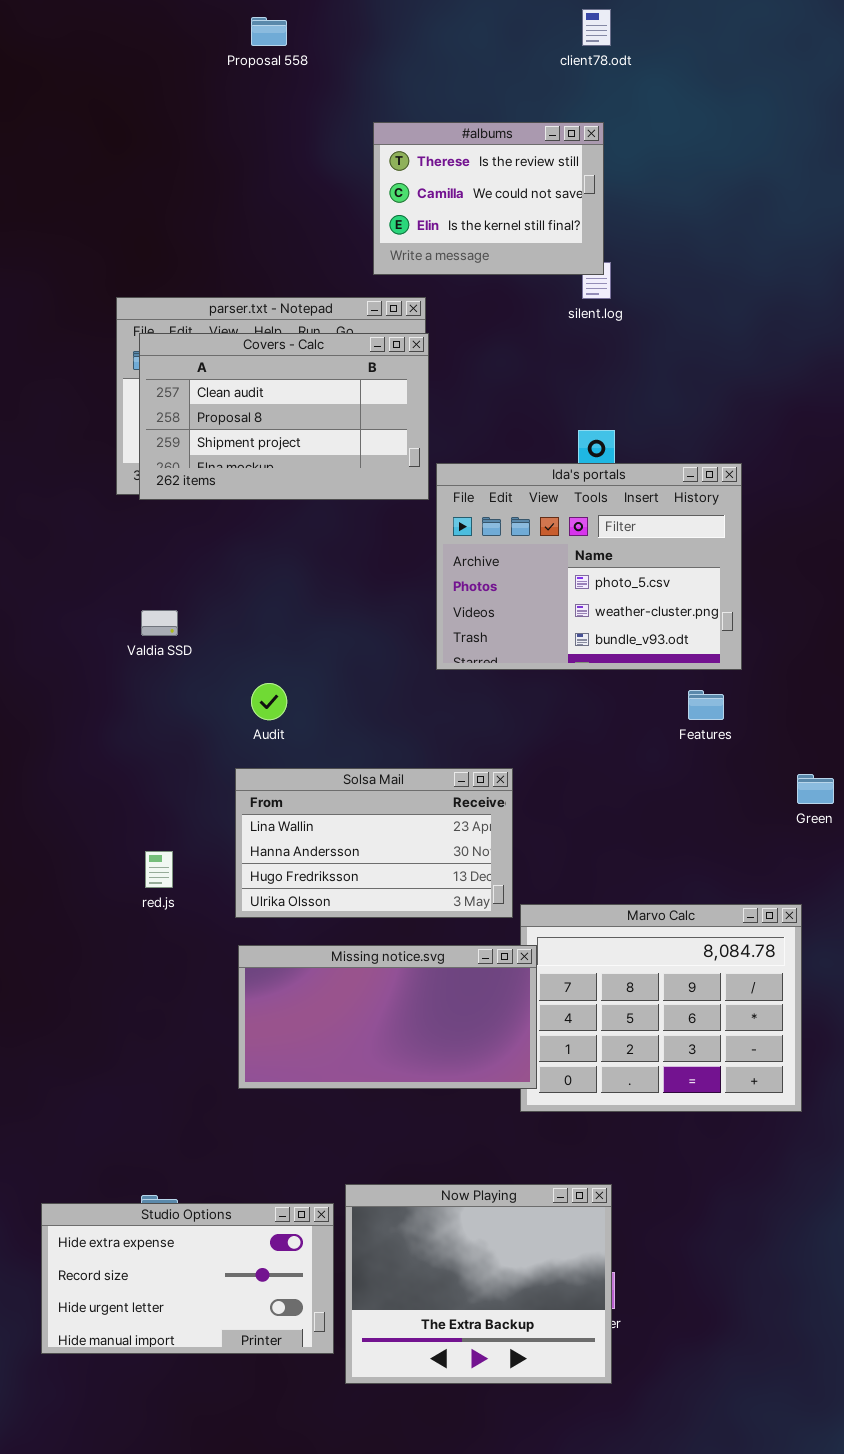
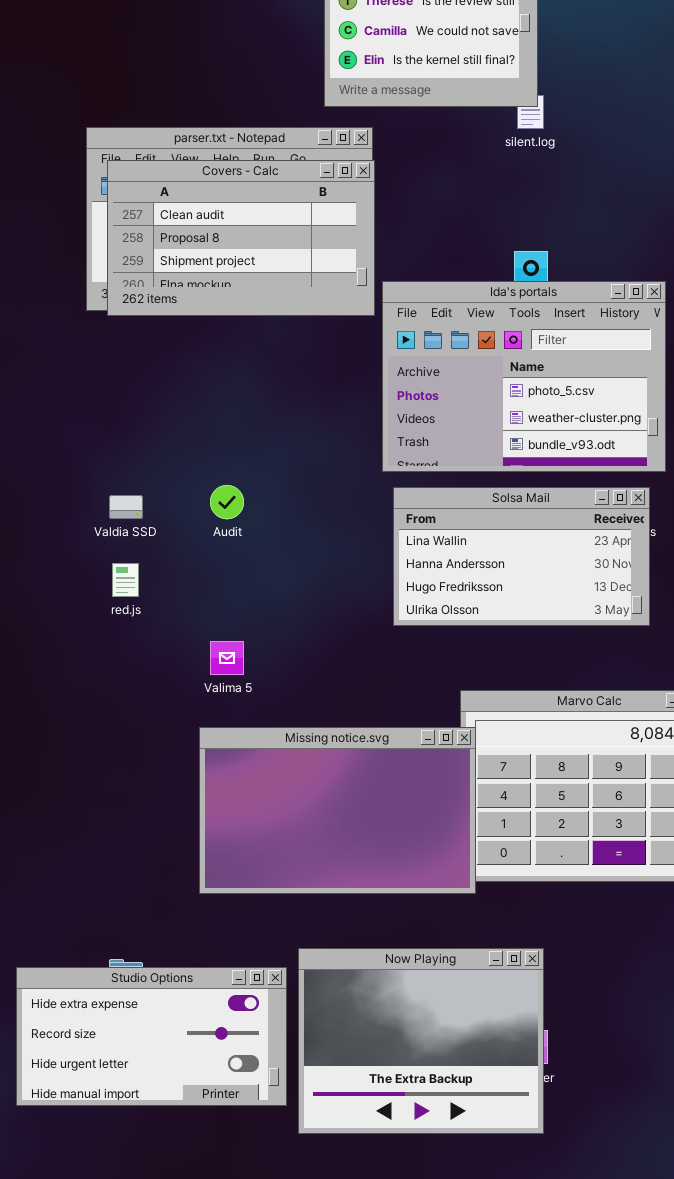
Valdia SSD: [141,610,178,636] -> [109,495,143,519], moved
Solsa Mail: [235,768,513,918] -> [393,487,650,626], moved
red.js: [145,851,173,888] -> [112,563,139,597], moved
Missing notice.svg: [238,945,537,1089] -> [199,727,476,894], resized

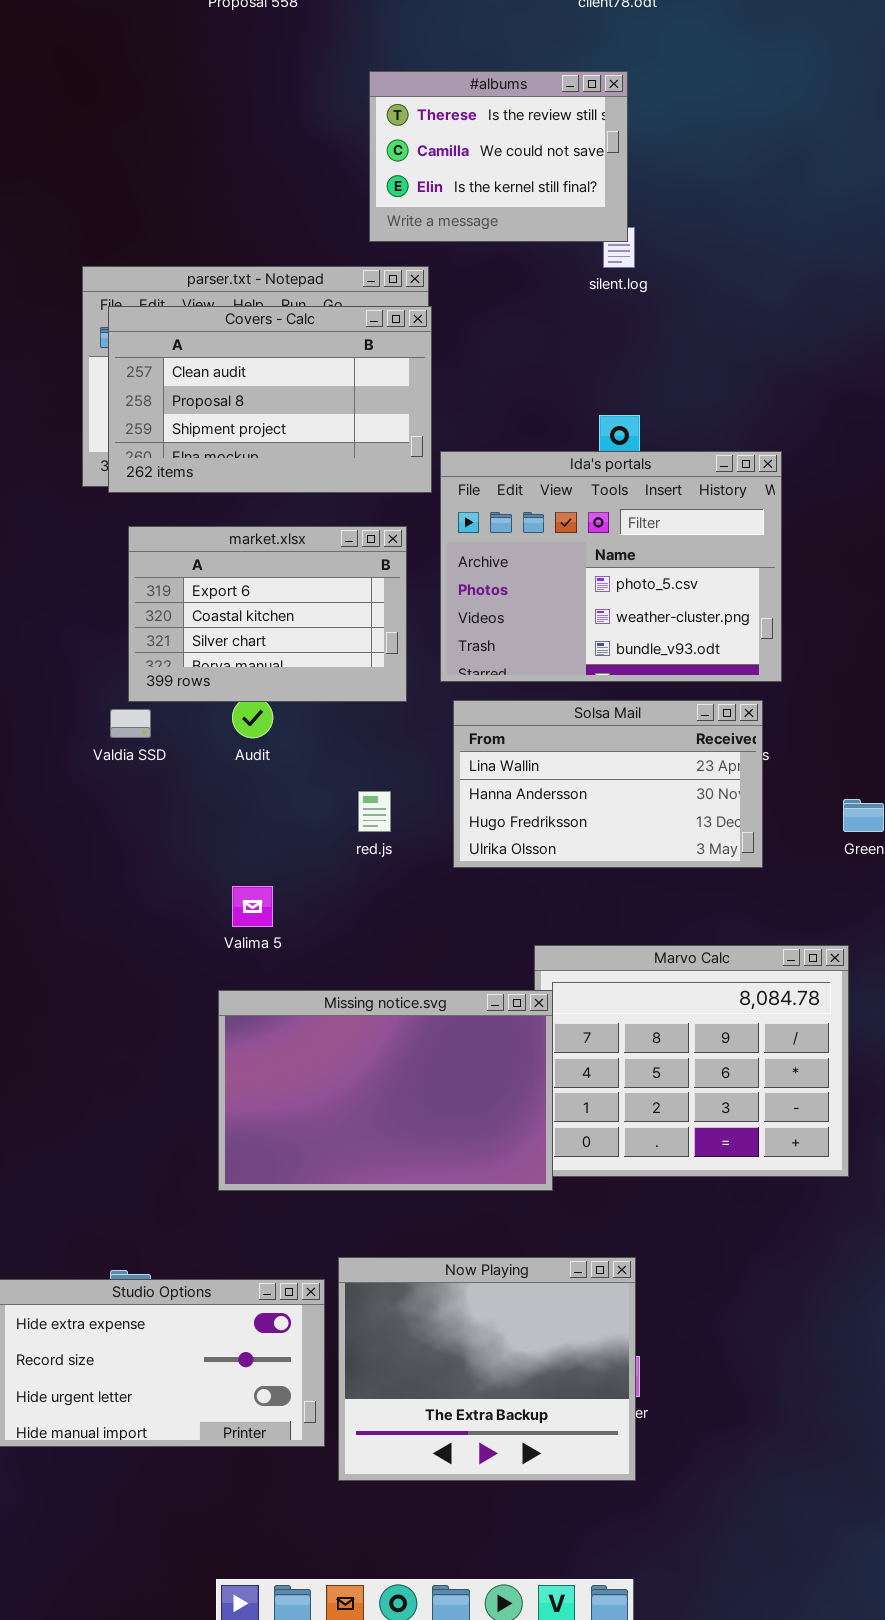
market.xlsx: none -> [128,526,407,702], opened
red.js: [112,563,139,597] -> [358,791,391,832], moved

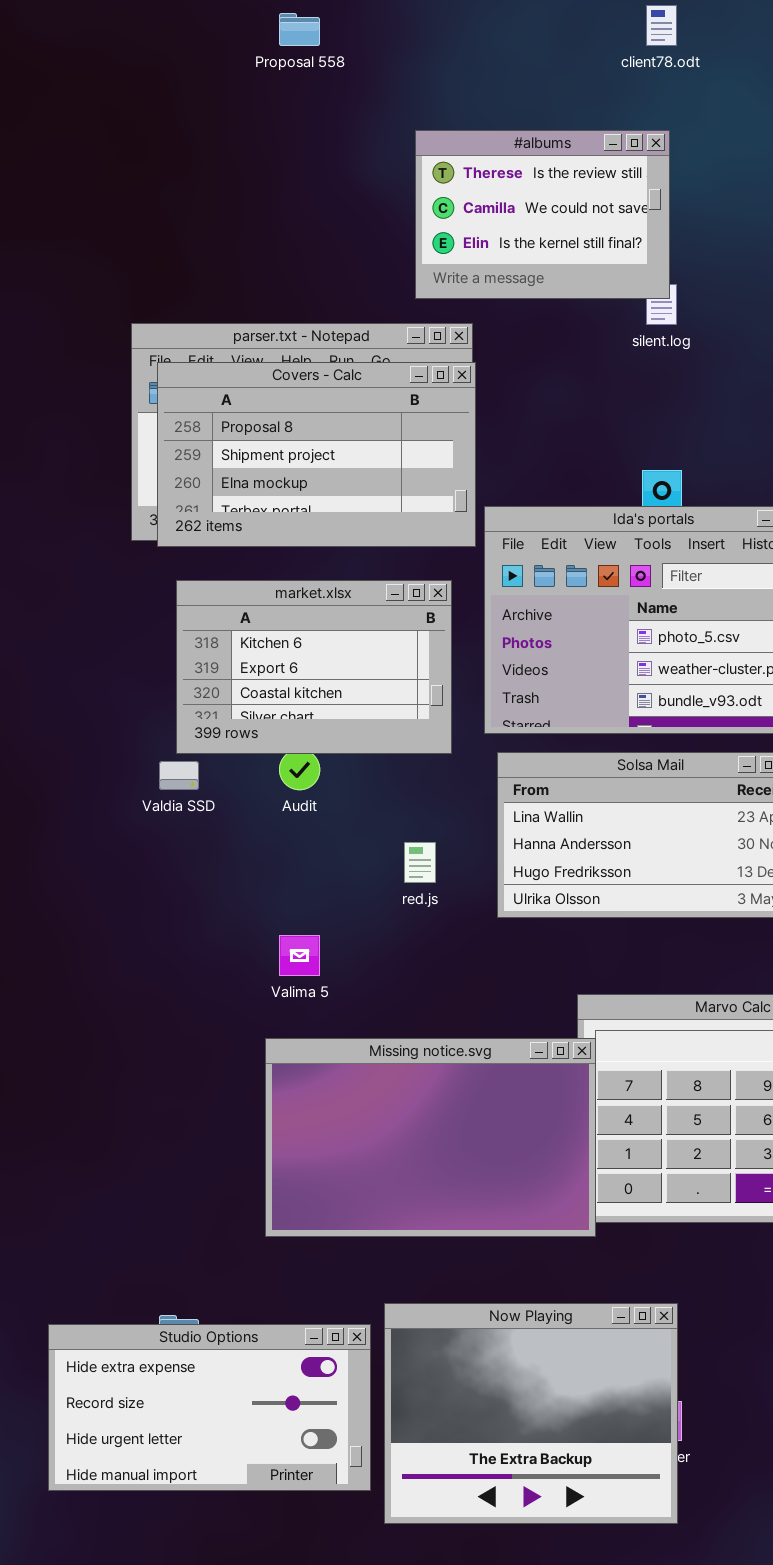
Covers - Calc: [108,306,432,493] -> [157,362,476,547], scrolled down 1 row
market.xlsx: [128,526,407,702] -> [176,580,452,754], scrolled up 1 row

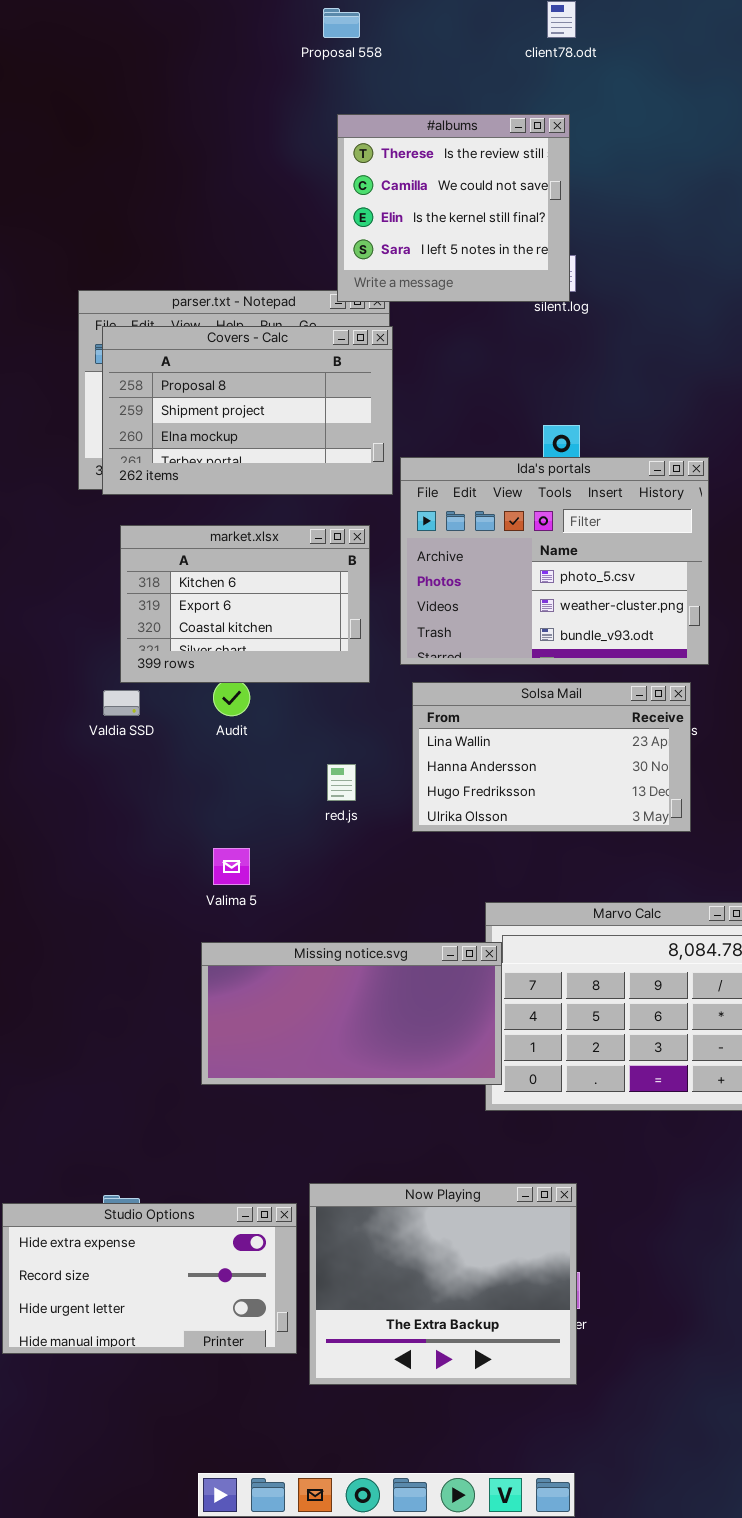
Proposal 558: [279,13,320,46] -> [323,8,360,38], moved
#albums: [415,130,670,299] -> [337,114,570,302], resized
Missing notice.svg: [265,1038,596,1237] -> [201,942,502,1085], resized

